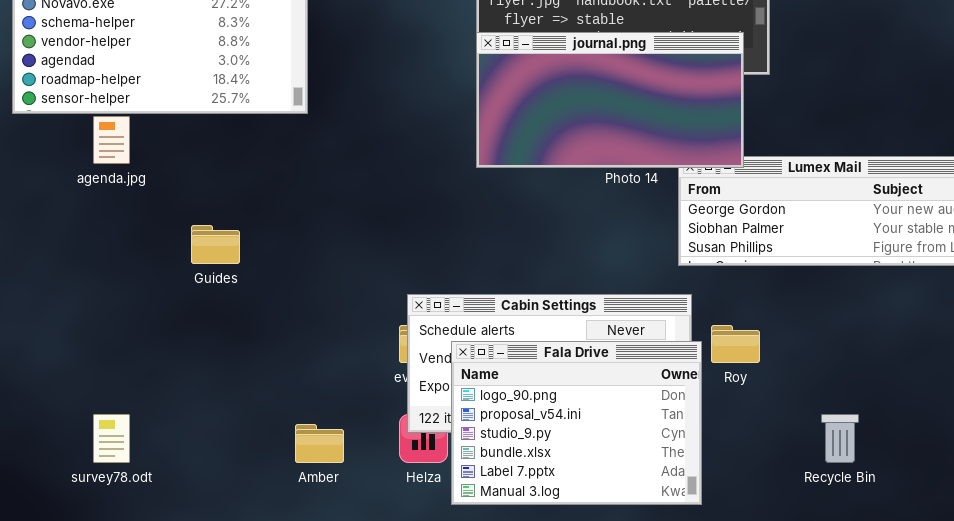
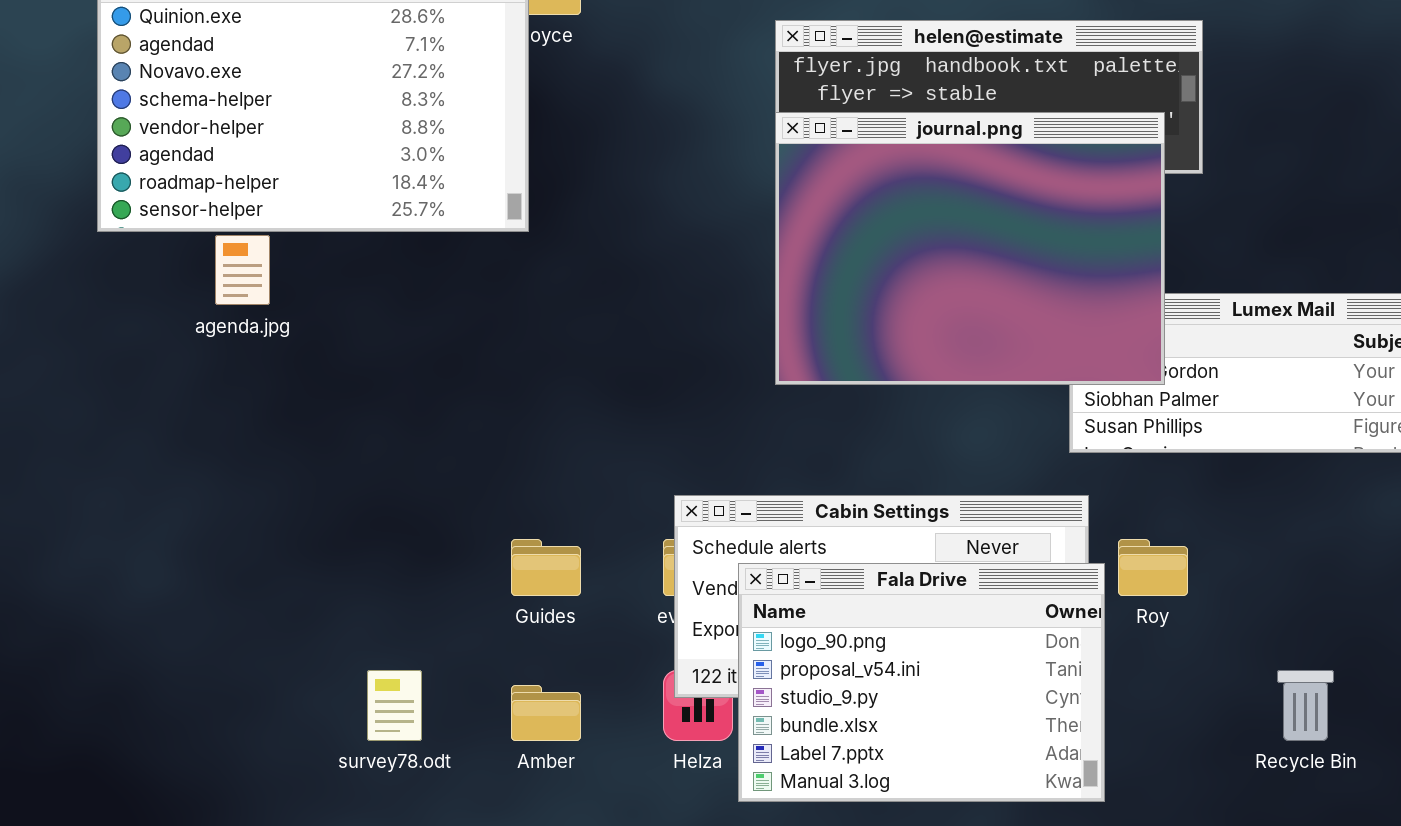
journal.png: [476,32,744,168] -> [775,112,1165,385], resized
Guides: [191,225,240,264] -> [511,539,581,596], moved
survey78.odt: [93,414,130,463] -> [367,670,422,741], moved

